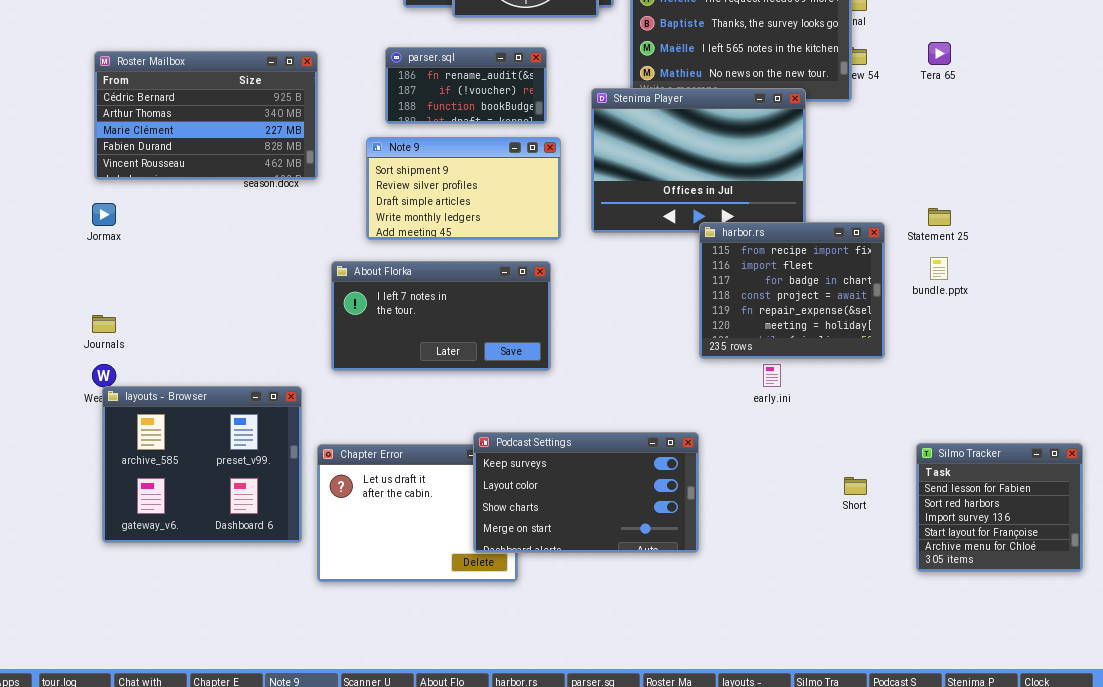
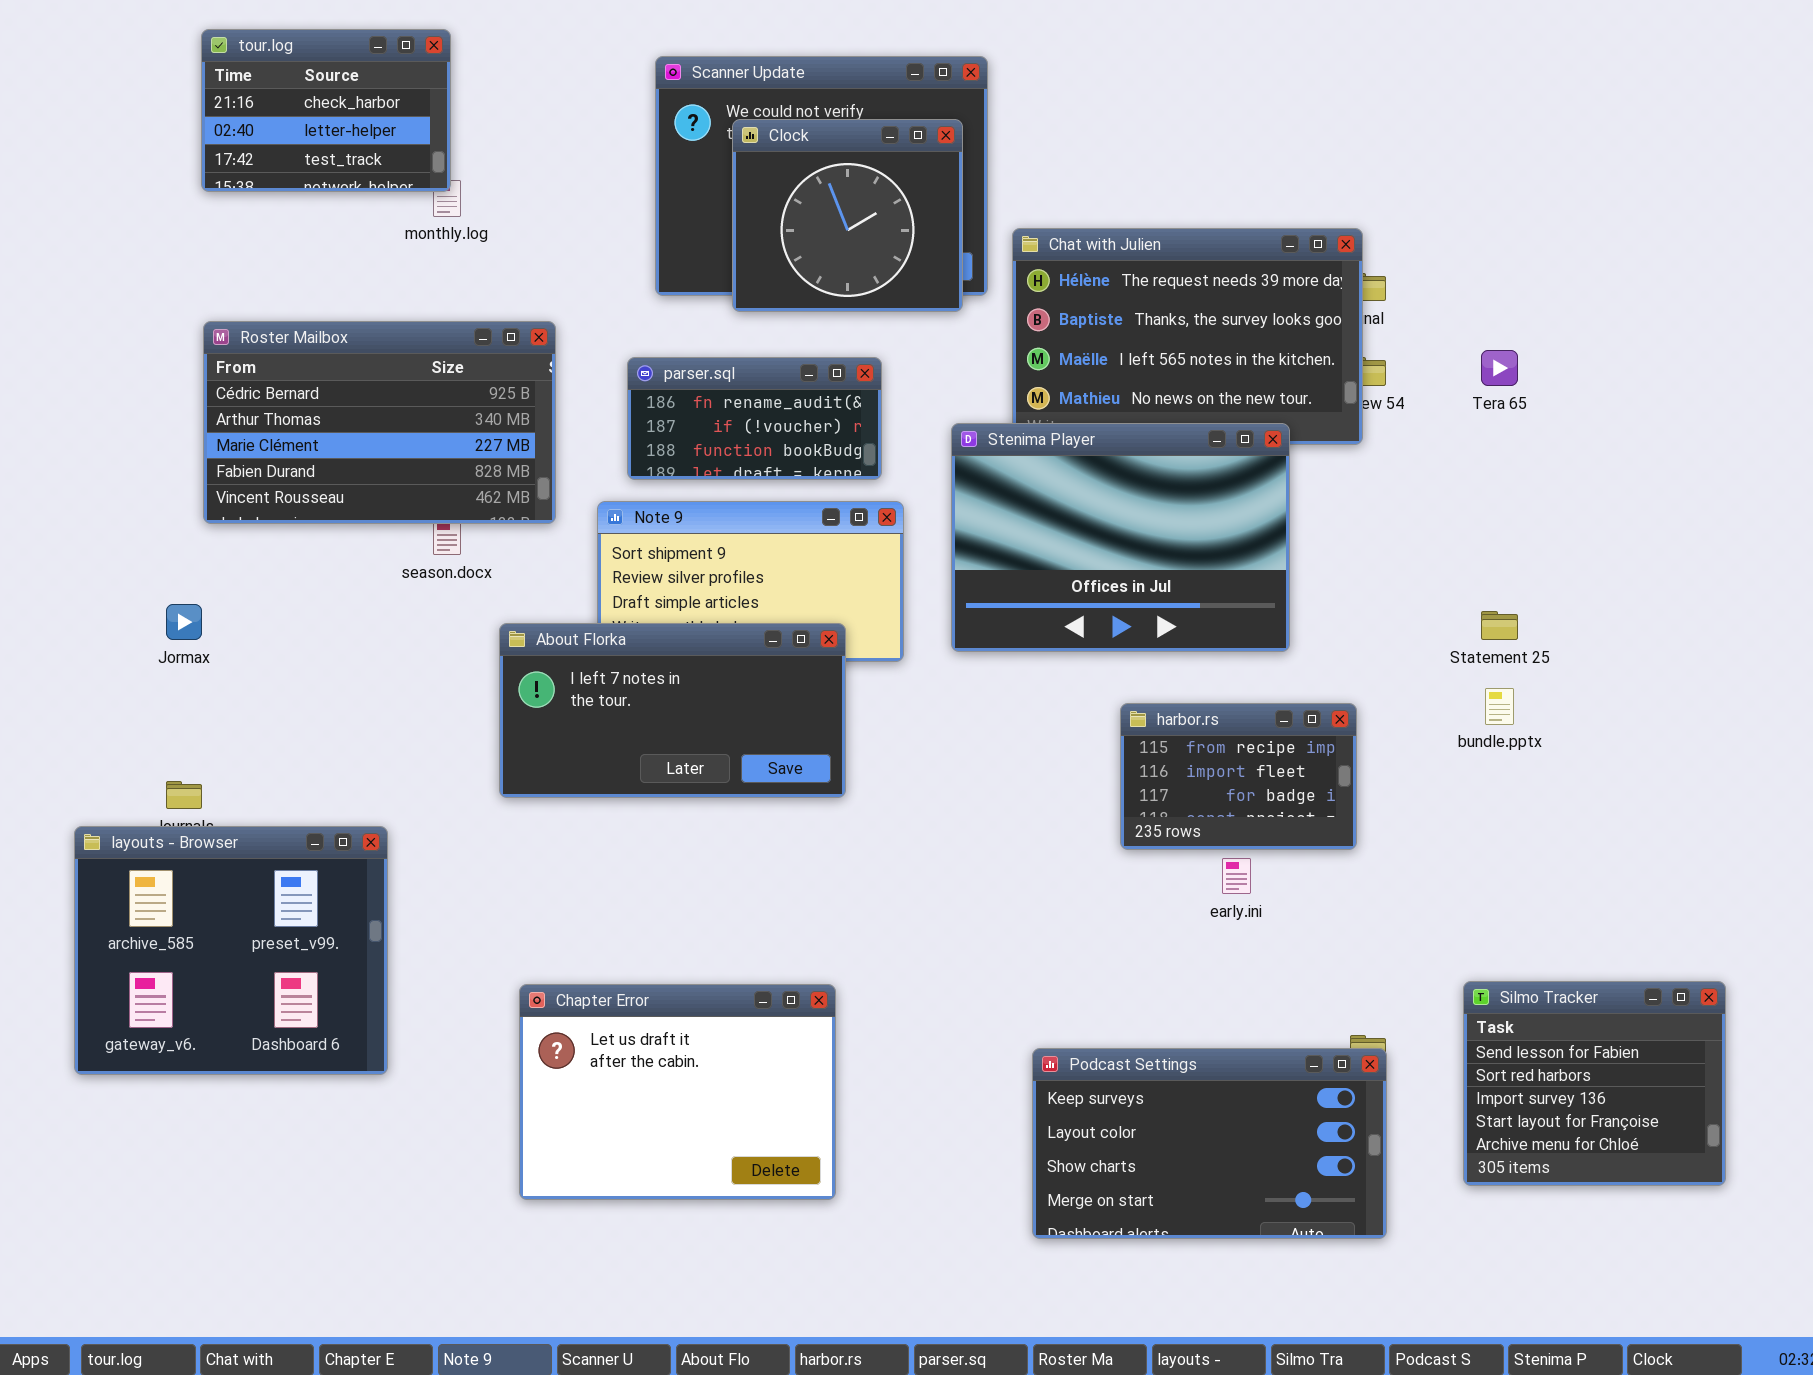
Roster Mailbox: [94,51,318,180] -> [203,321,556,524], moved
harbor.rs: [699,222,885,359] -> [1120,703,1357,850], resized
About Florka: [331,261,551,371] -> [499,623,846,798], moved
layouts - Browser: [102,386,302,543] -> [74,826,388,1075], moved
Podcast Settings: [473,432,699,553] -> [1032,1048,1387,1239], moved

